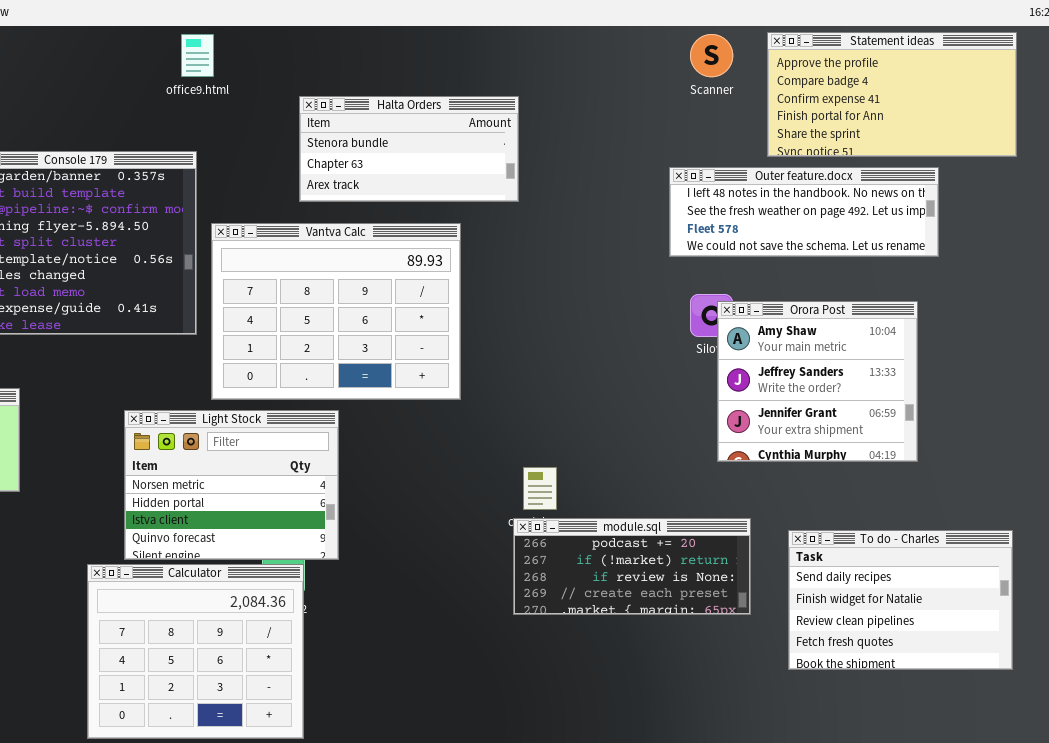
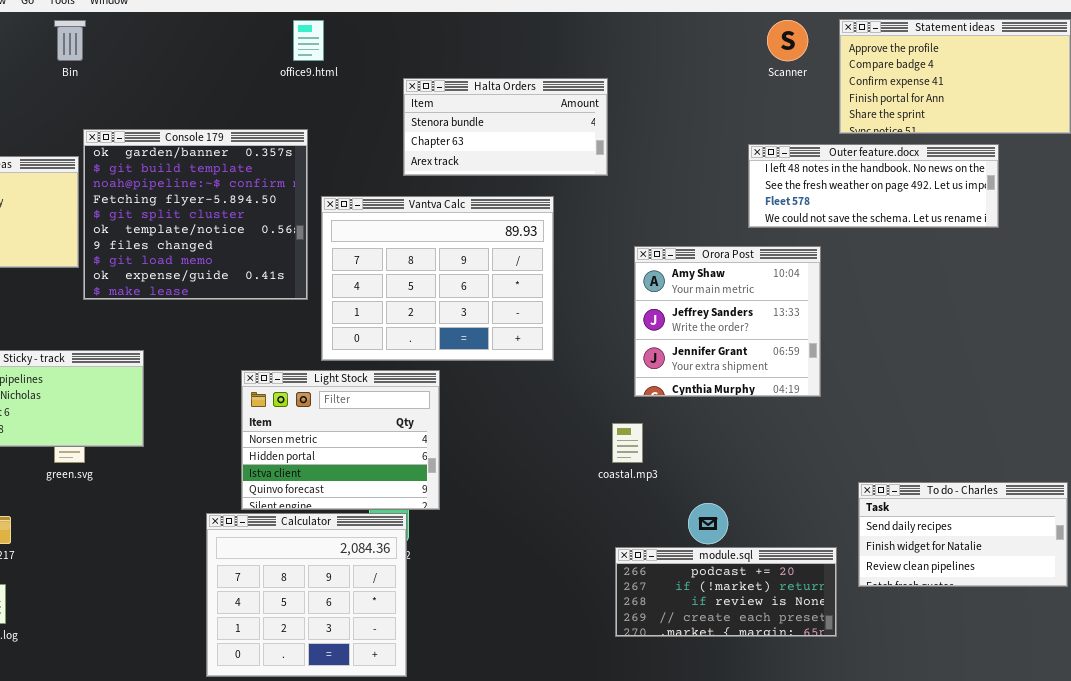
Orora Post: [717,301,918,462] -> [634,246,821,397], moved
module.sql: [513,518,751,615] -> [615,547,837,637], moved
To do - Charles: [788,530,1013,670] -> [858,482,1068,587], resized

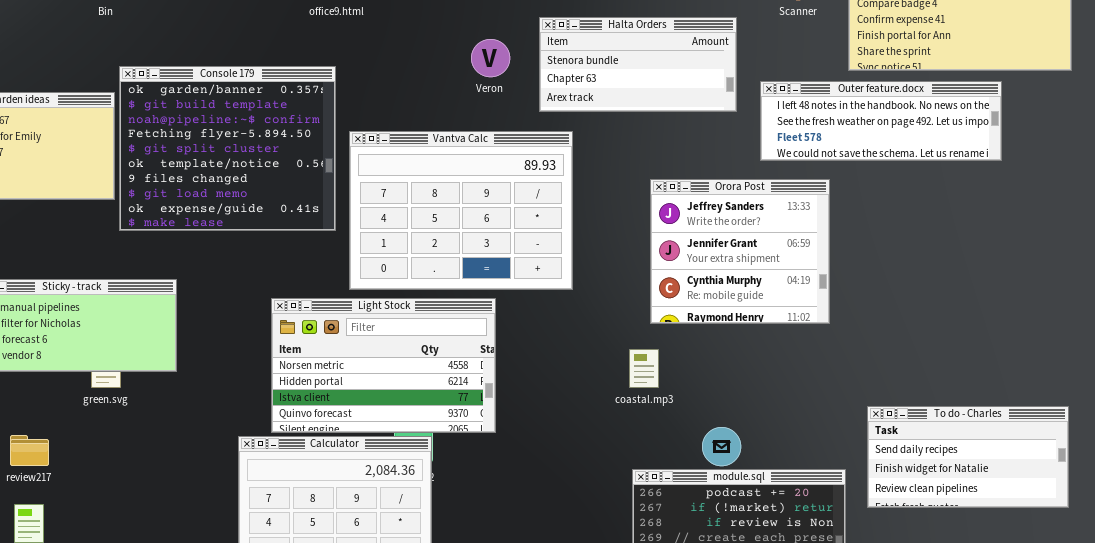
Halta Orders: [403,78,608,176] -> [539,17,737,112], moved
Orora Post: [634,246,821,397] -> [650,179,830,324], scrolled down 1 row
Light Stock: [241,370,440,510] -> [271,298,496,433], resized

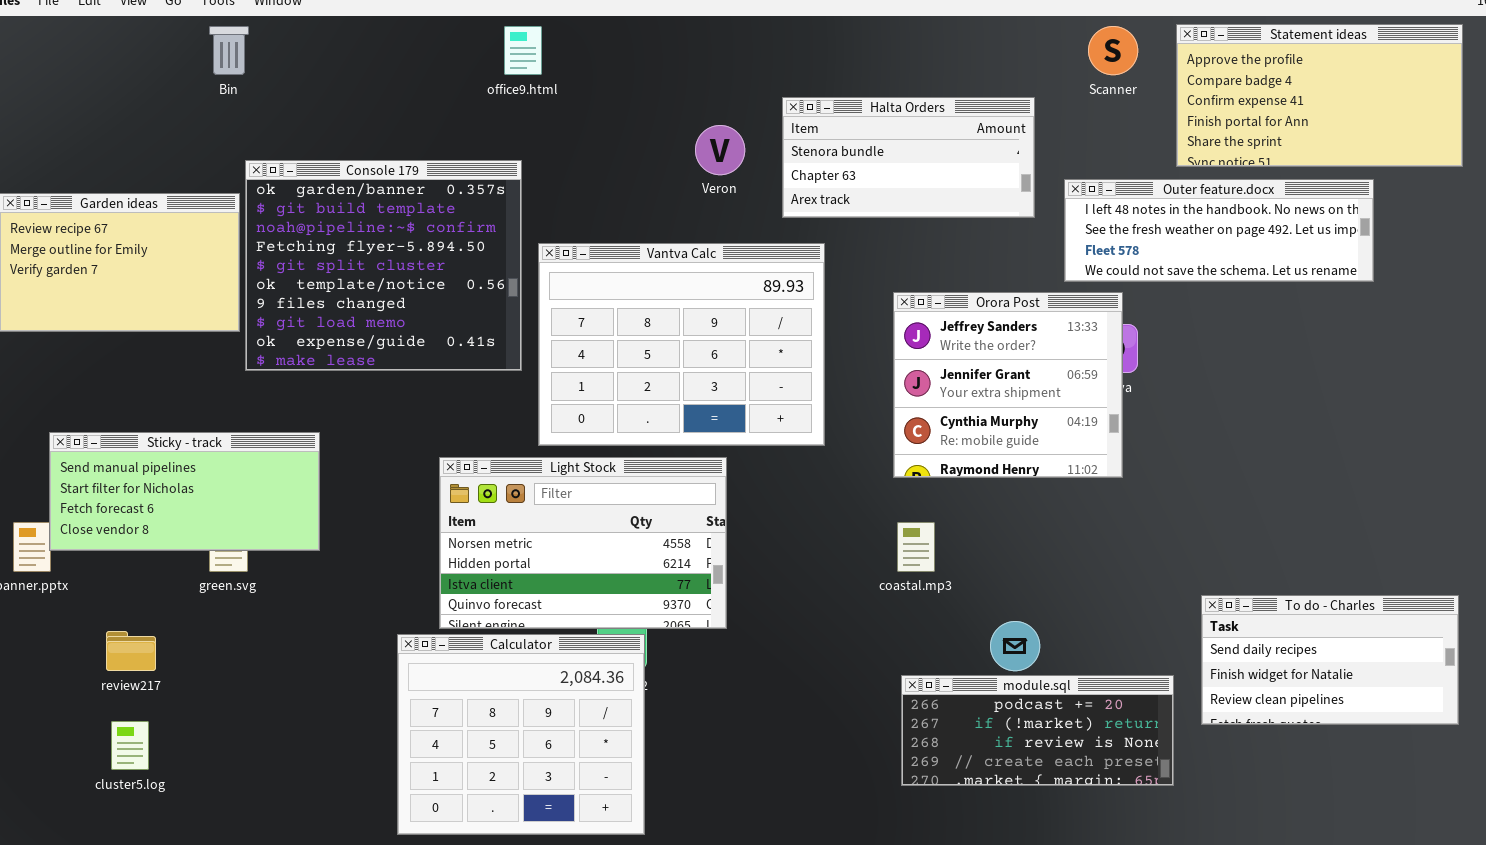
Orora Post: [650,179,830,324] -> [893,292,1123,478], moved

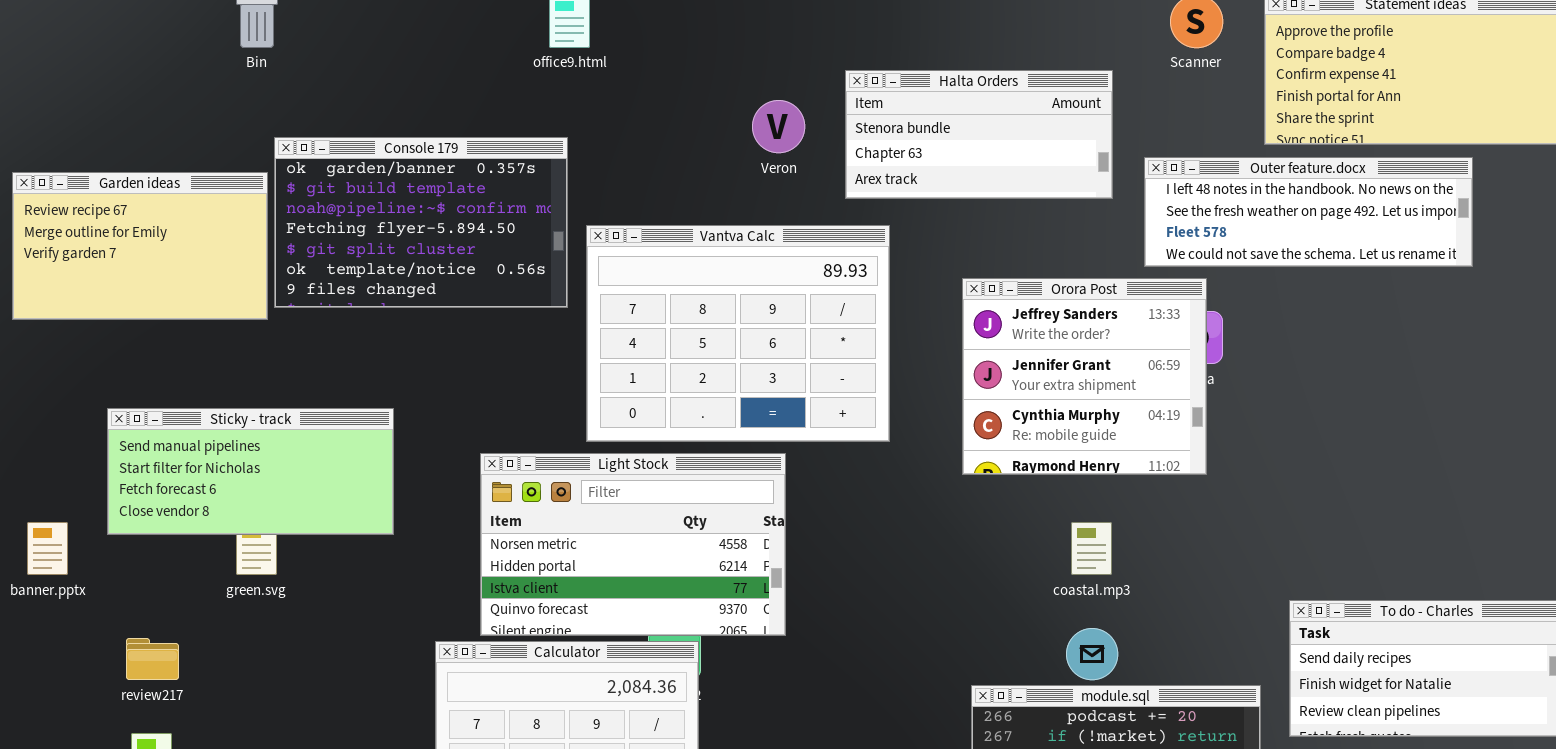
Console 179: [245,160,522,371] -> [274,137,568,308], resized
Sticky - track: [49,432,320,551] -> [107,408,394,535], moved
coastal.mp3: [897,522,935,572] -> [1071,522,1112,575], moved

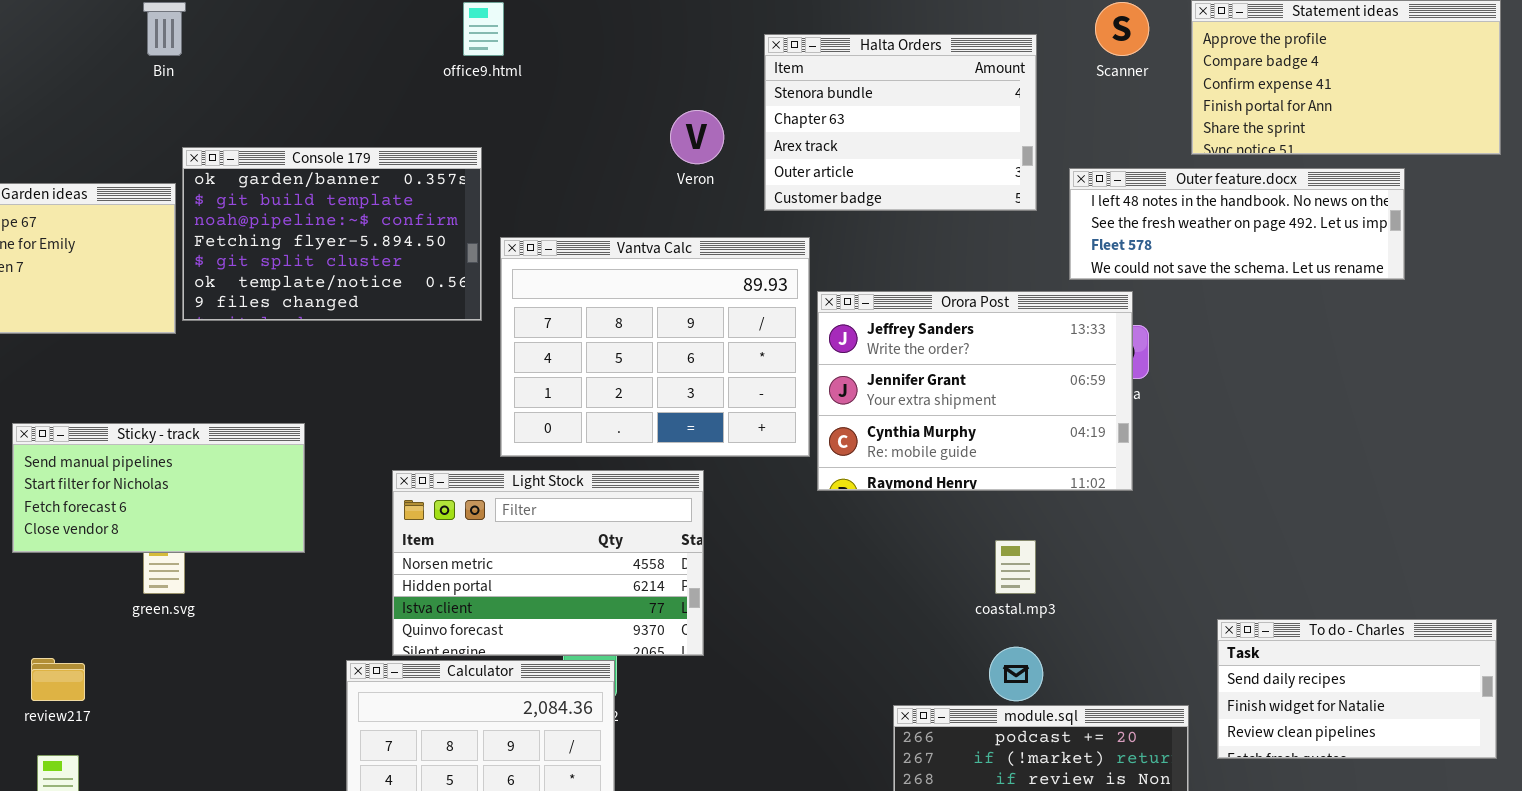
Halta Orders: [845,70,1113,199] -> [764,34,1037,211], resized
Orora Post: [962,278,1207,475] -> [817,291,1133,491], resized

